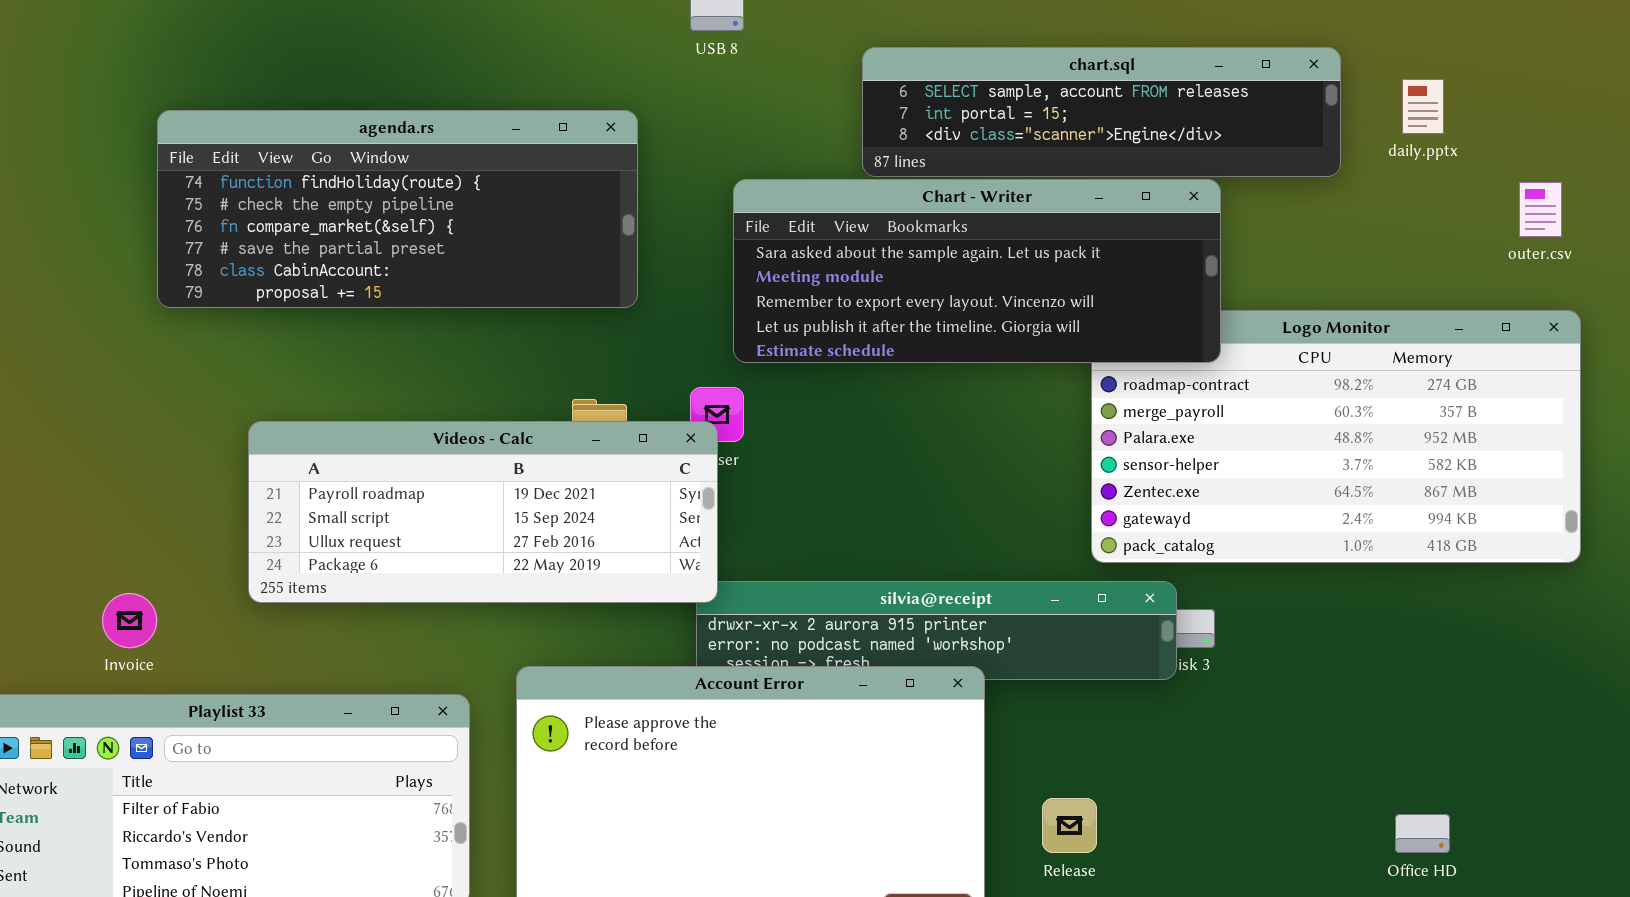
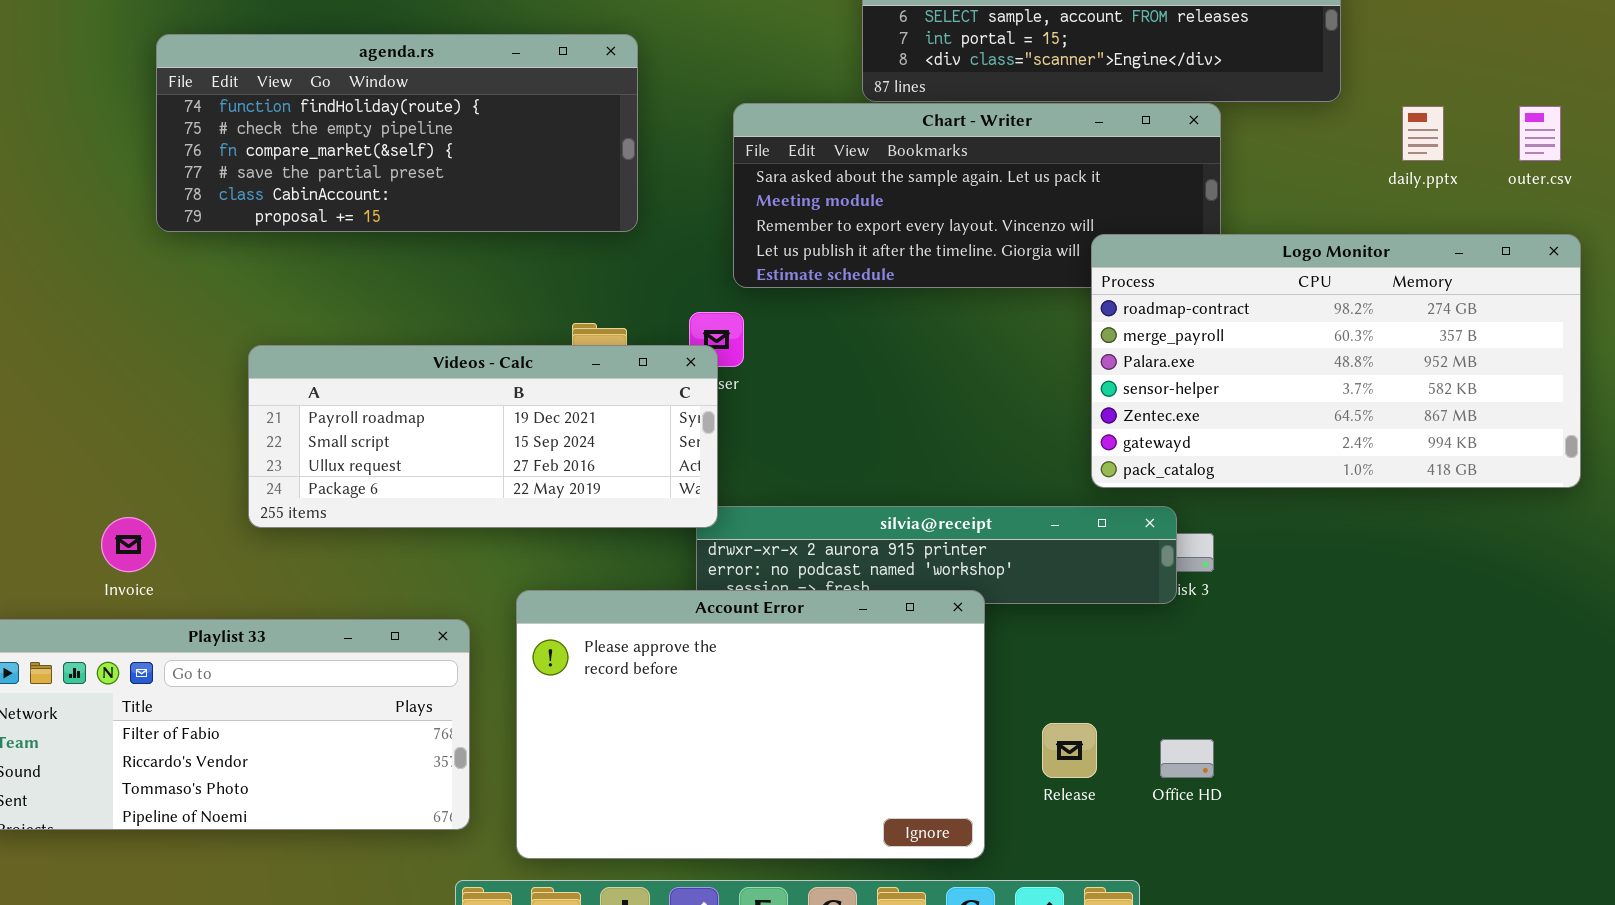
daily.pptx: [1402,79,1444,134] -> [1402,106,1444,161], moved
Logo Monitor: [1091,310,1581,563] -> [1091,234,1581,488], raised
Office HD: [1395,814,1450,853] -> [1160,739,1214,778], moved

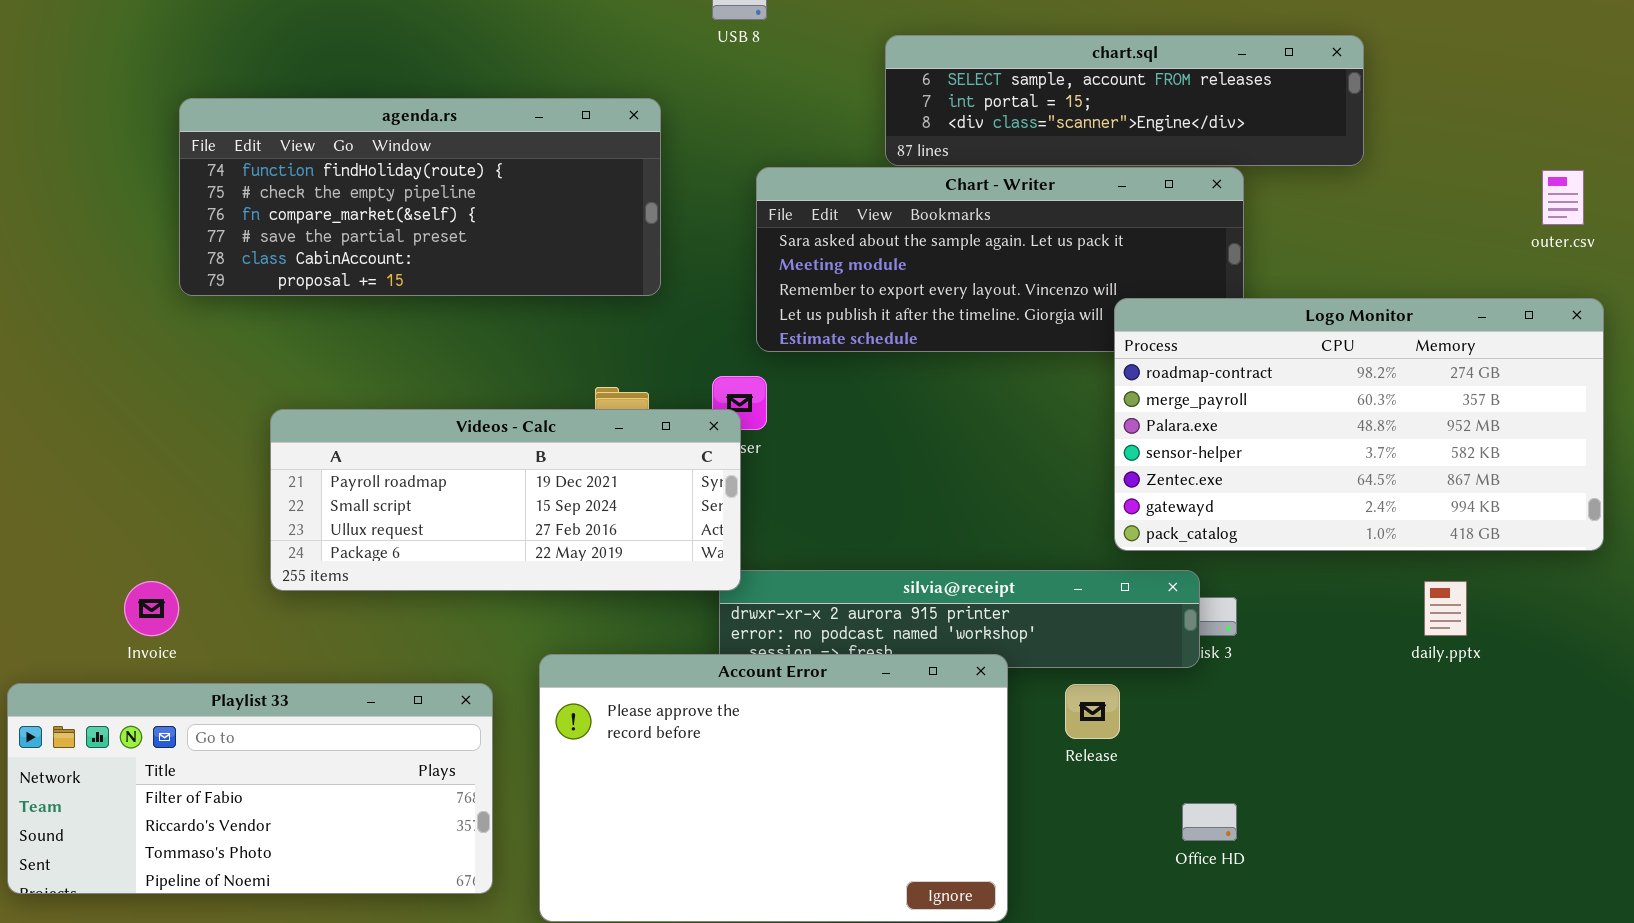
daily.pptx: [1402,106,1444,161] -> [1424,581,1467,636], moved
Release: [1042,723,1097,778] -> [1065,684,1120,739], moved

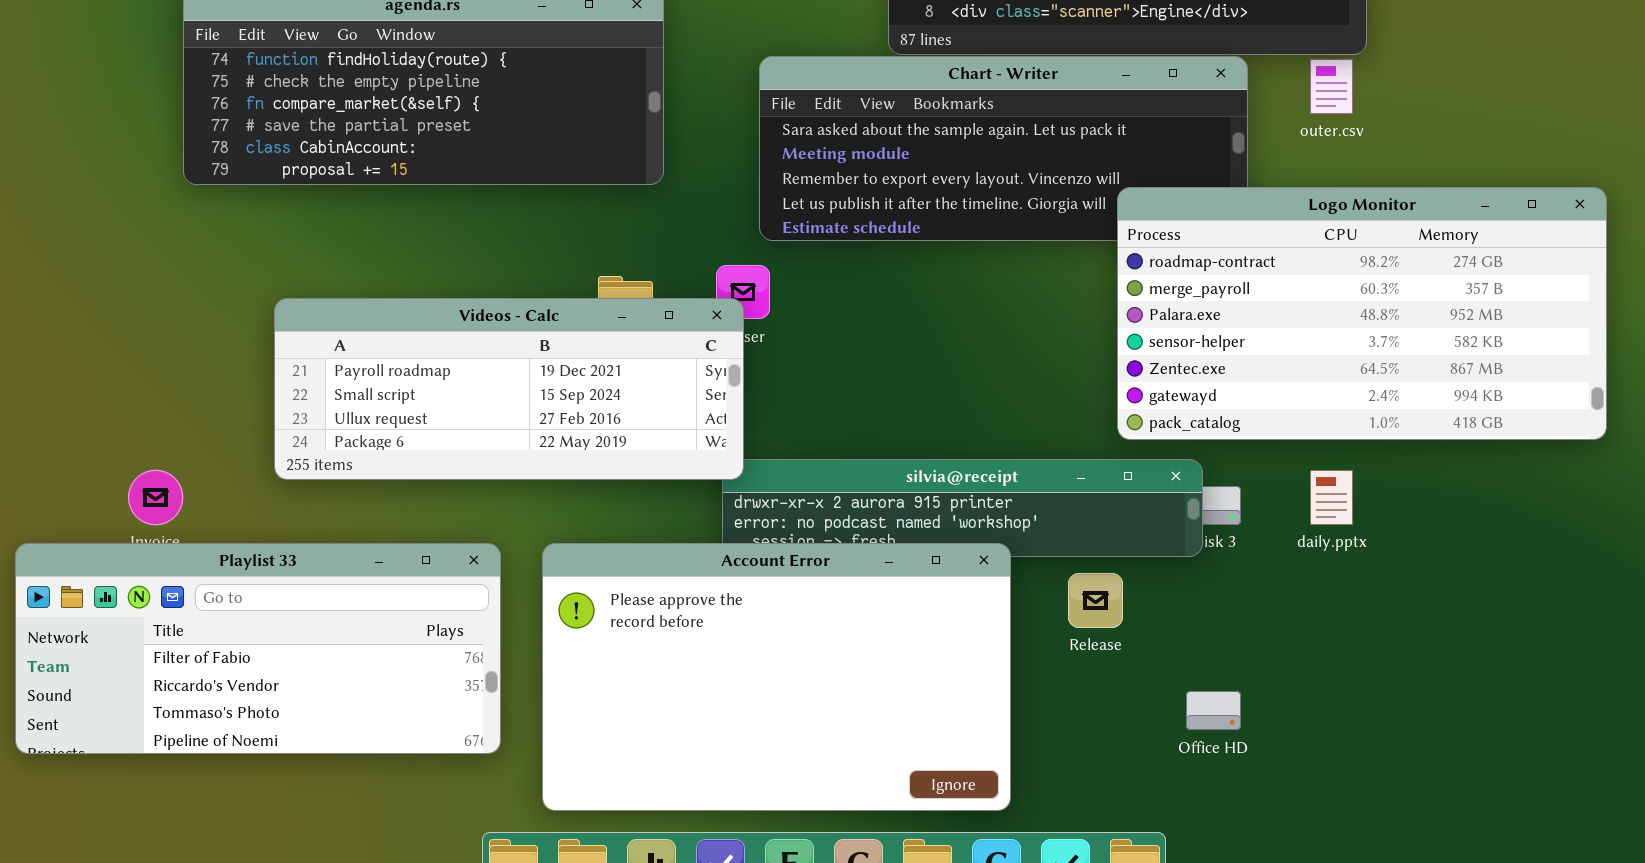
outer.csv: [1542,170,1584,225] -> [1310,59,1353,114], moved
daily.pptx: [1424,581,1467,636] -> [1310,470,1353,525], moved
Playlist 33: [7,683,493,894] -> [15,543,501,754], moved

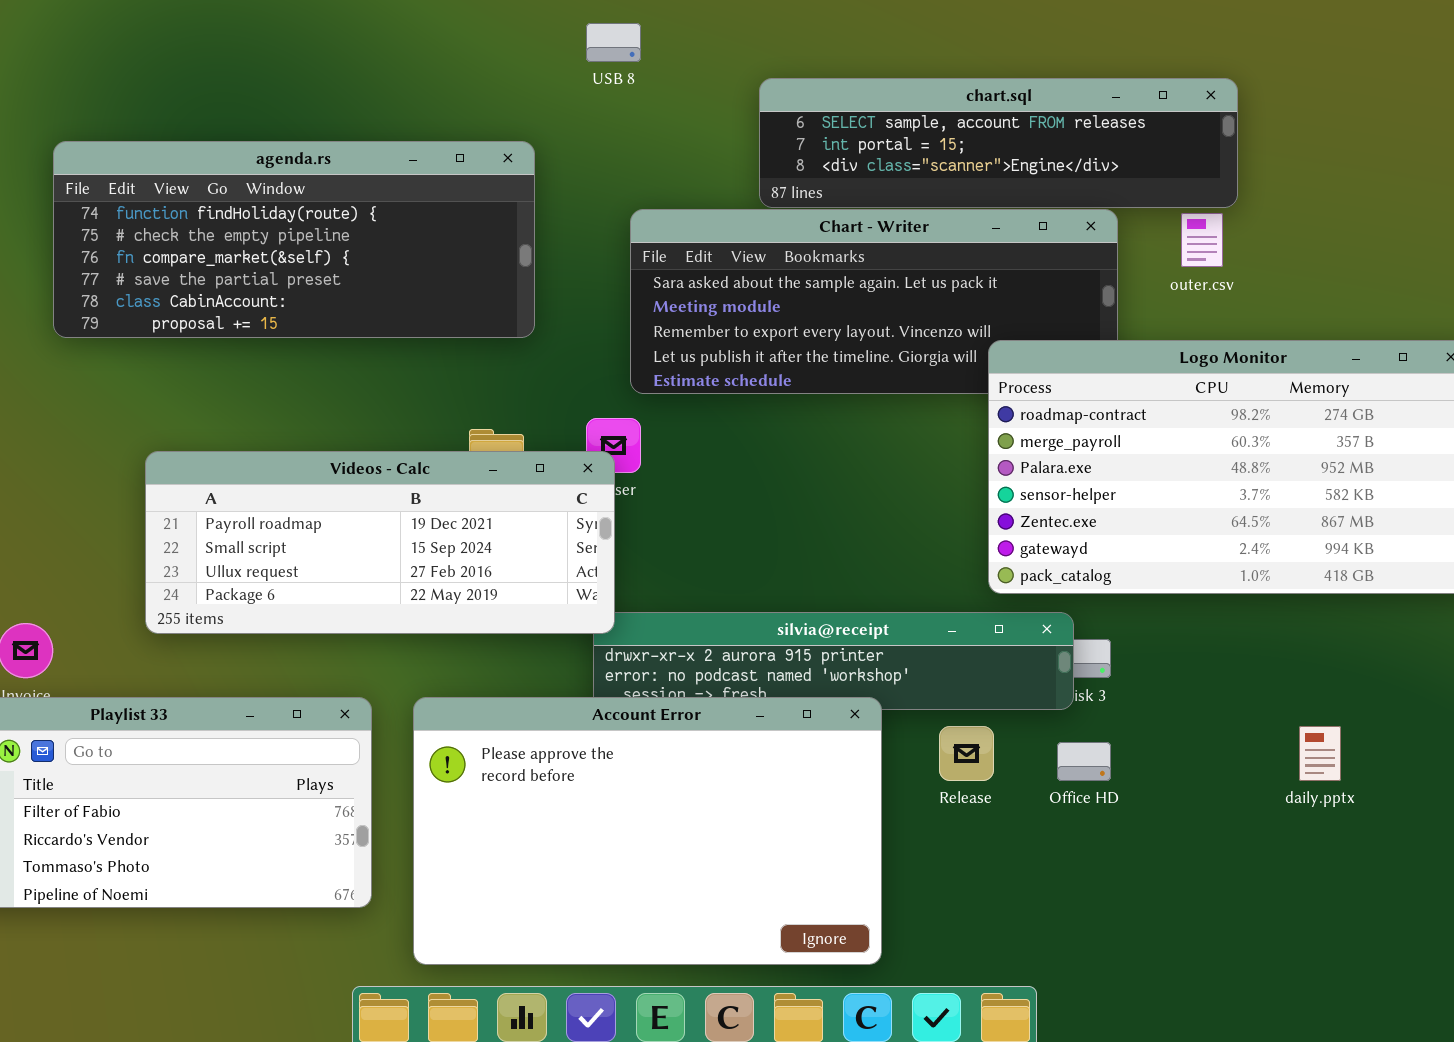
daily.pptx: [1310,470,1353,525] -> [1299,726,1341,781], moved
Office HD: [1186,691,1241,730] -> [1057,742,1111,781], moved

